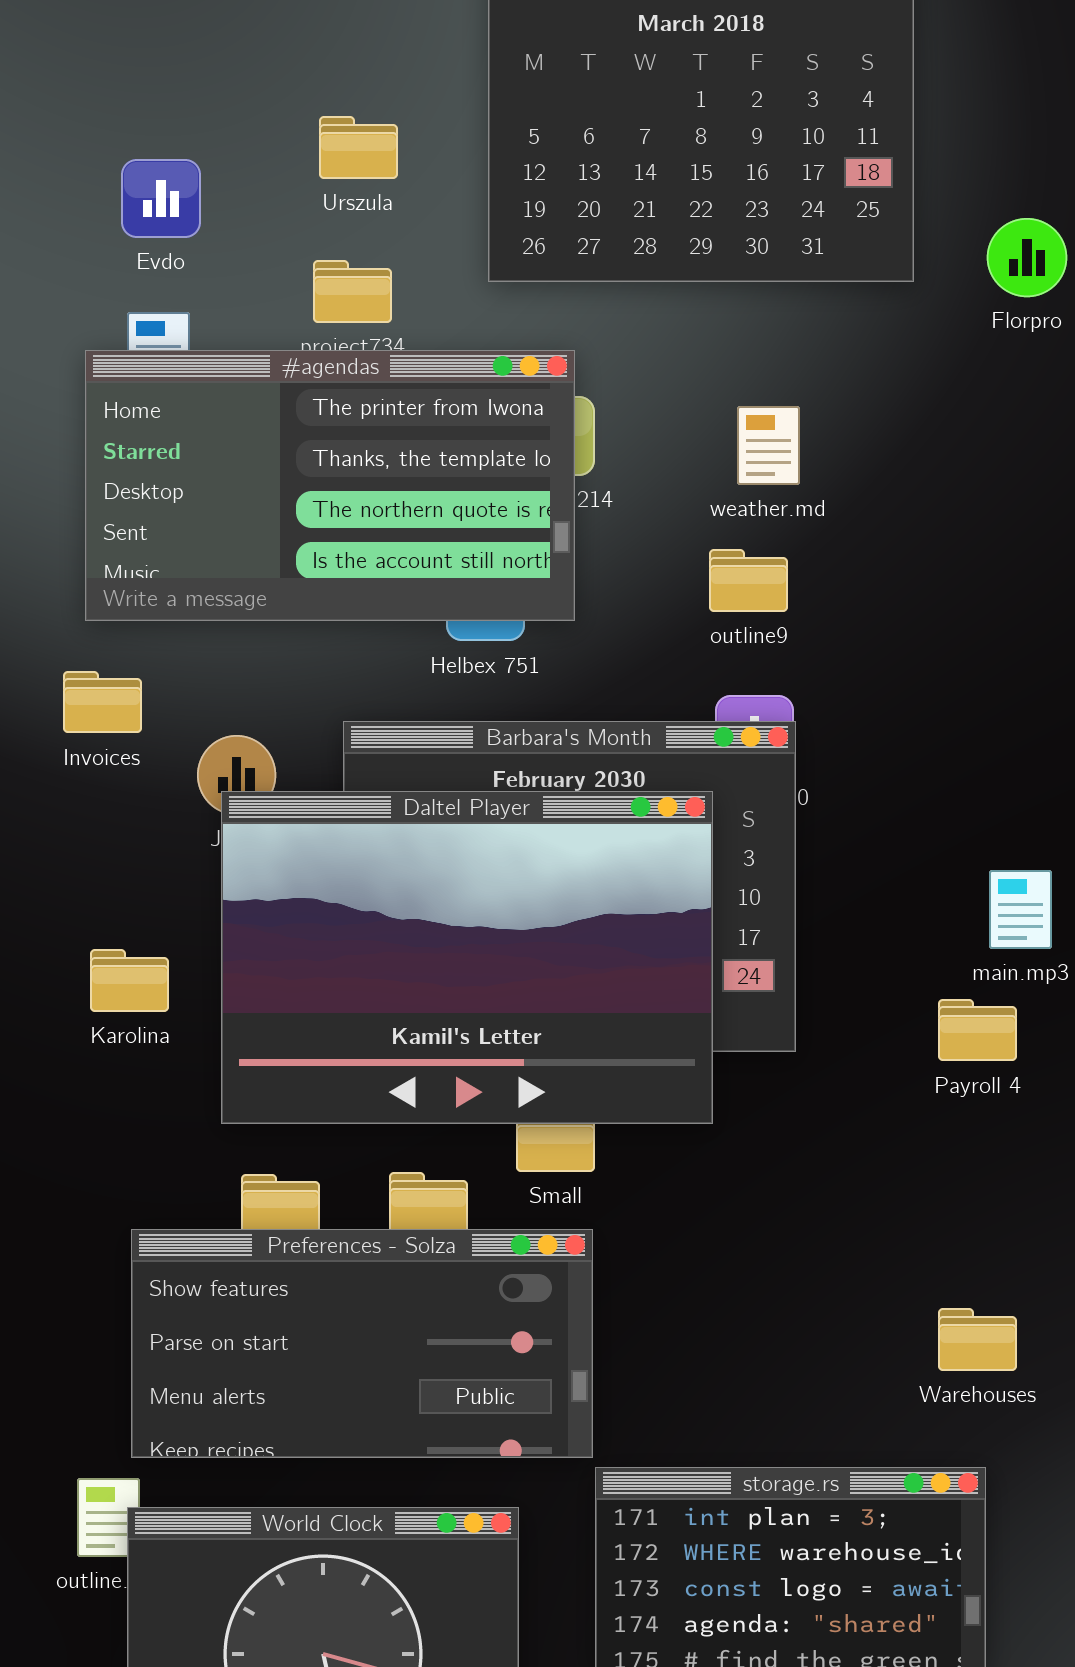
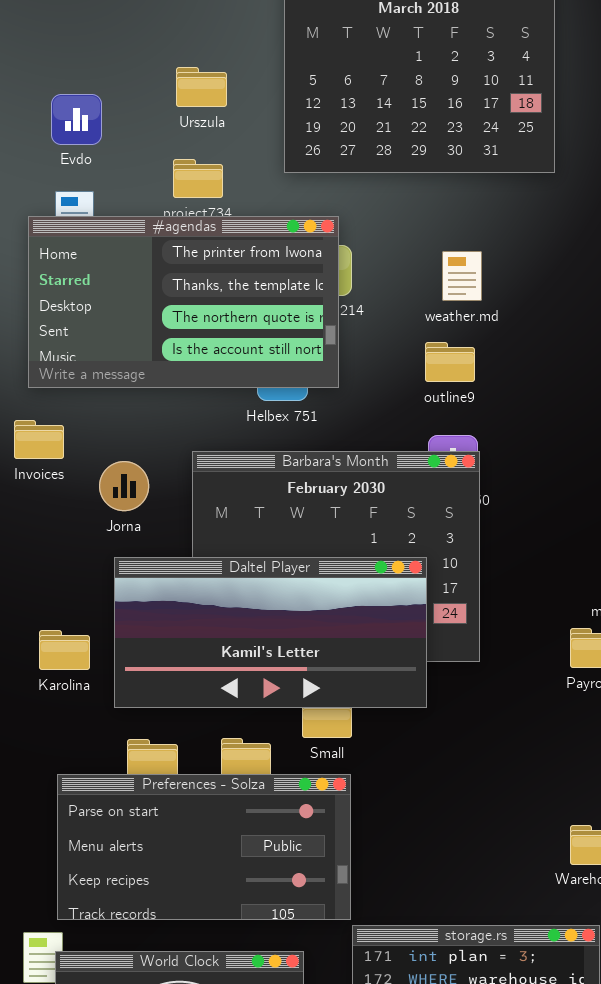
Daltel Player: [221,791,713,1124] -> [114,557,427,708], resized
Karolina: [90,949,169,1012] -> [39,630,90,670], moved
Preferences - Solza: [131,1229,593,1458] -> [57,774,351,920], scrolled down 1 row

